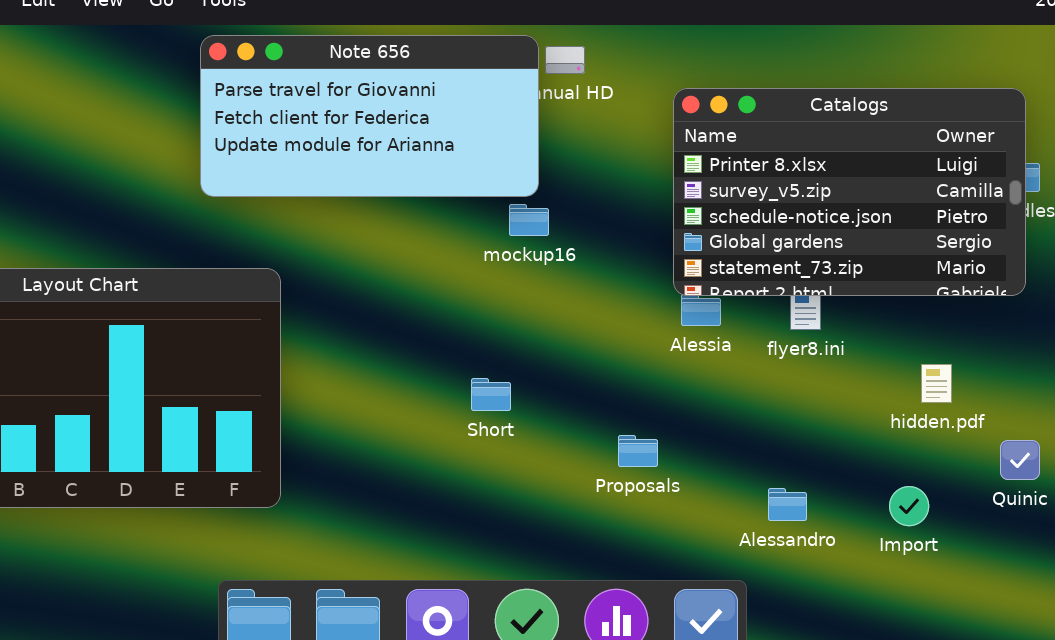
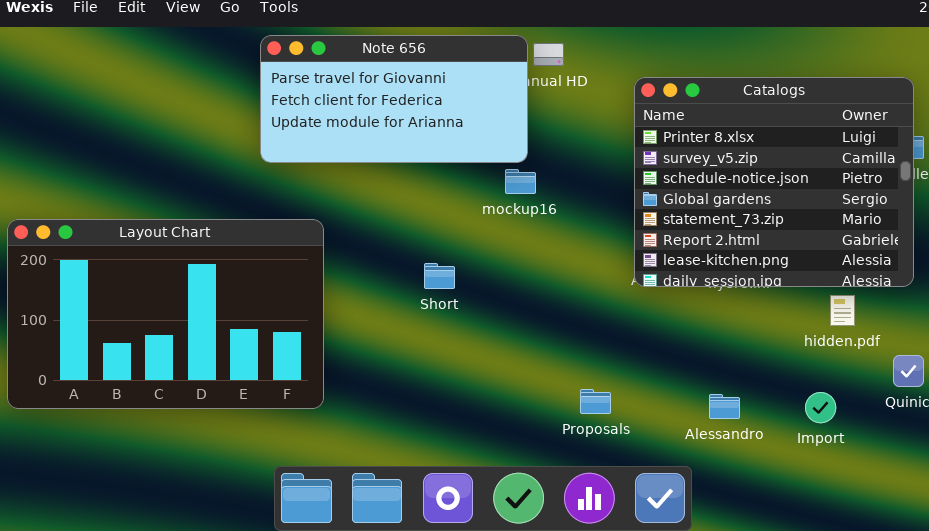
Catalogs: [673,88,1026,296] -> [634,77,914,287], resized
Short: [471,378,511,411] -> [424,263,455,289], moved
Proposals: [618,435,658,467] -> [580,389,611,414], moved

